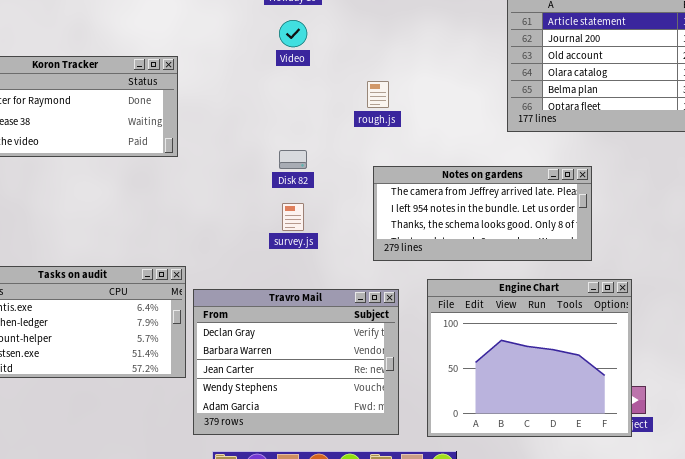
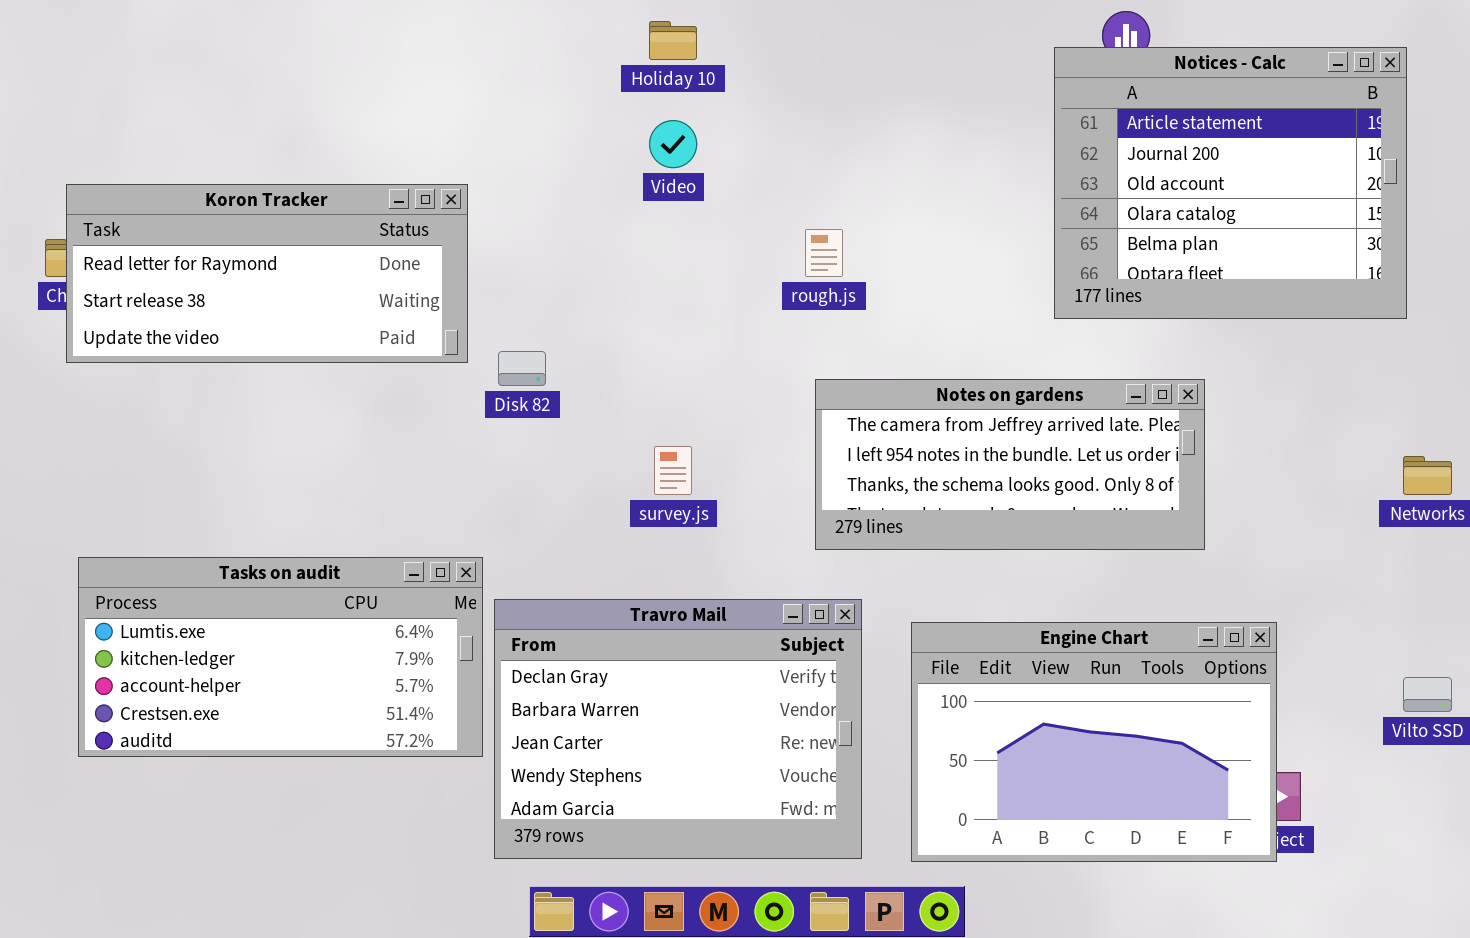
Disk 82: [279,150,307,169] -> [498,351,546,386], moved
Engine Chart: [427,279,632,437] -> [911,622,1277,862], resized

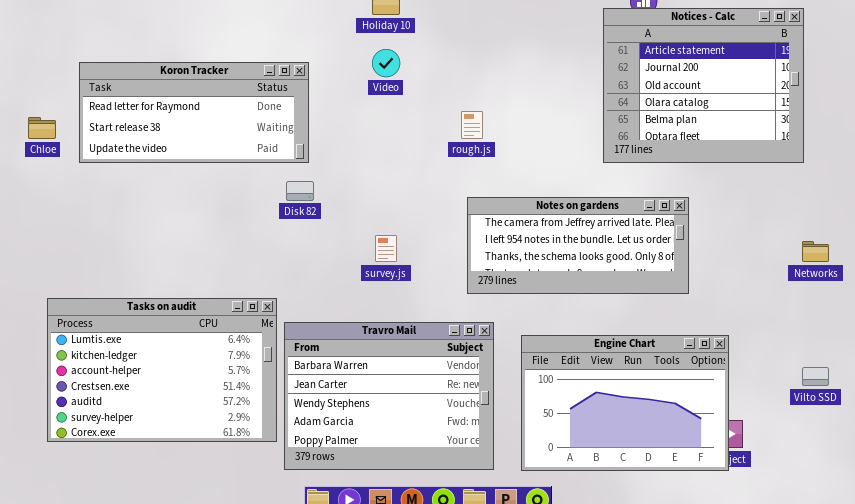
Koron Tracker: [66,184,468,363] -> [79,62,309,163], moved
Tasks on audit: [78,557,483,757] -> [47,298,277,442], resized
Travro Mail: [494,599,862,859] -> [284,322,494,470], scrolled down 1 row

